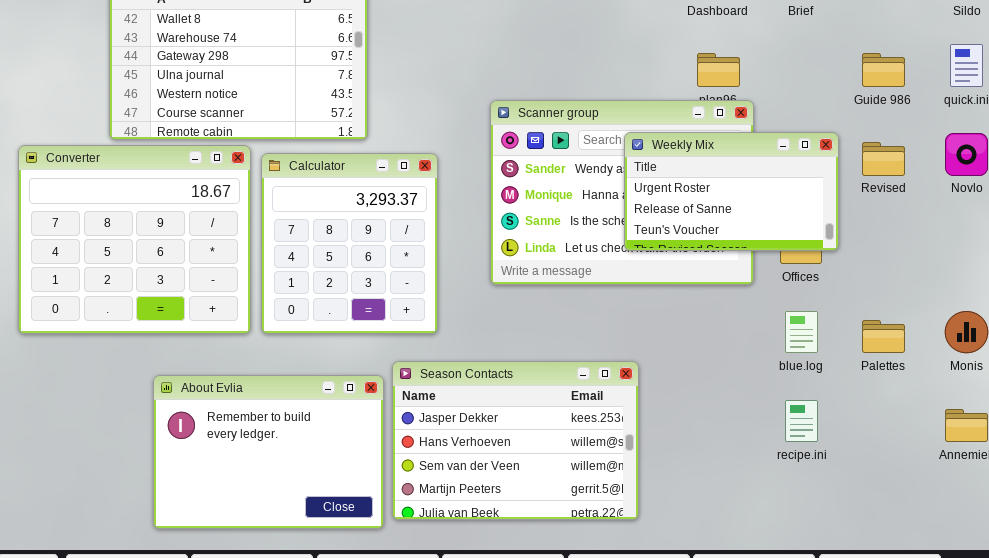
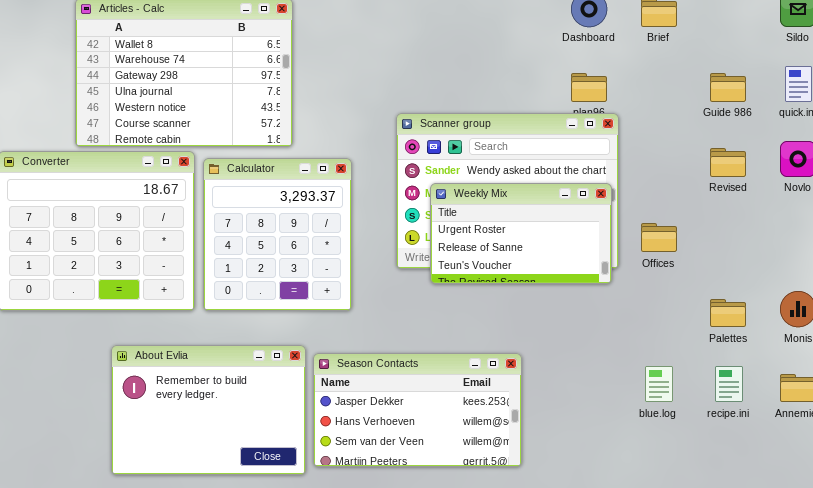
Weekly Mix: [624,132,839,251] -> [430,183,612,284], moved
blue.log: [785,311,818,353] -> [645,366,673,402], moved
Season Contacts: [392,361,639,520] -> [313,353,522,467], resized
recipe.ini: [785,400,818,442] -> [715,366,743,402], moved

